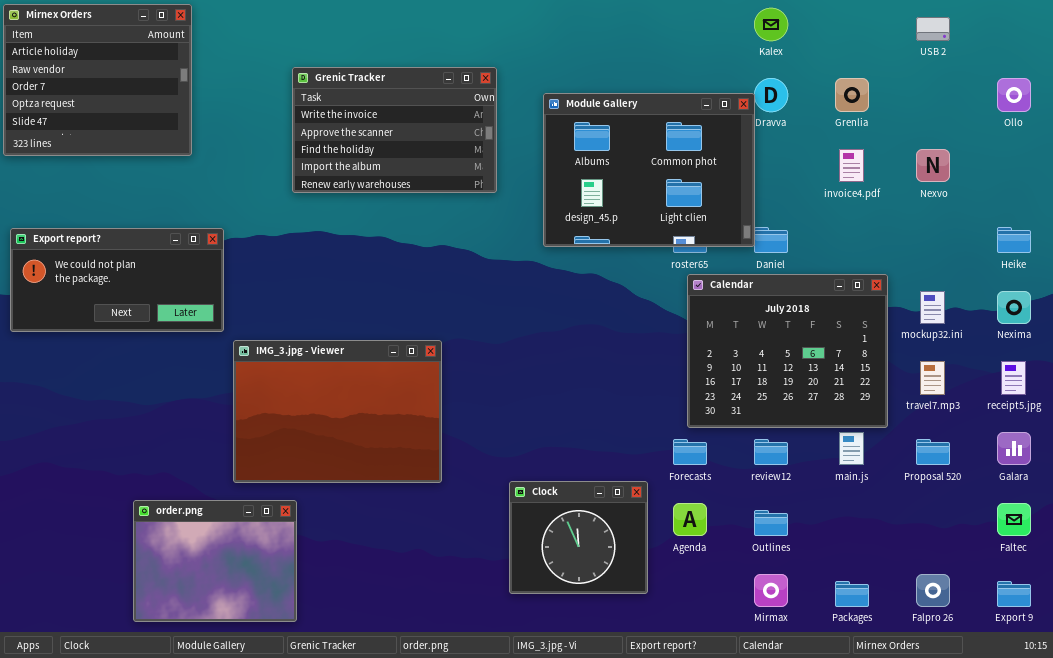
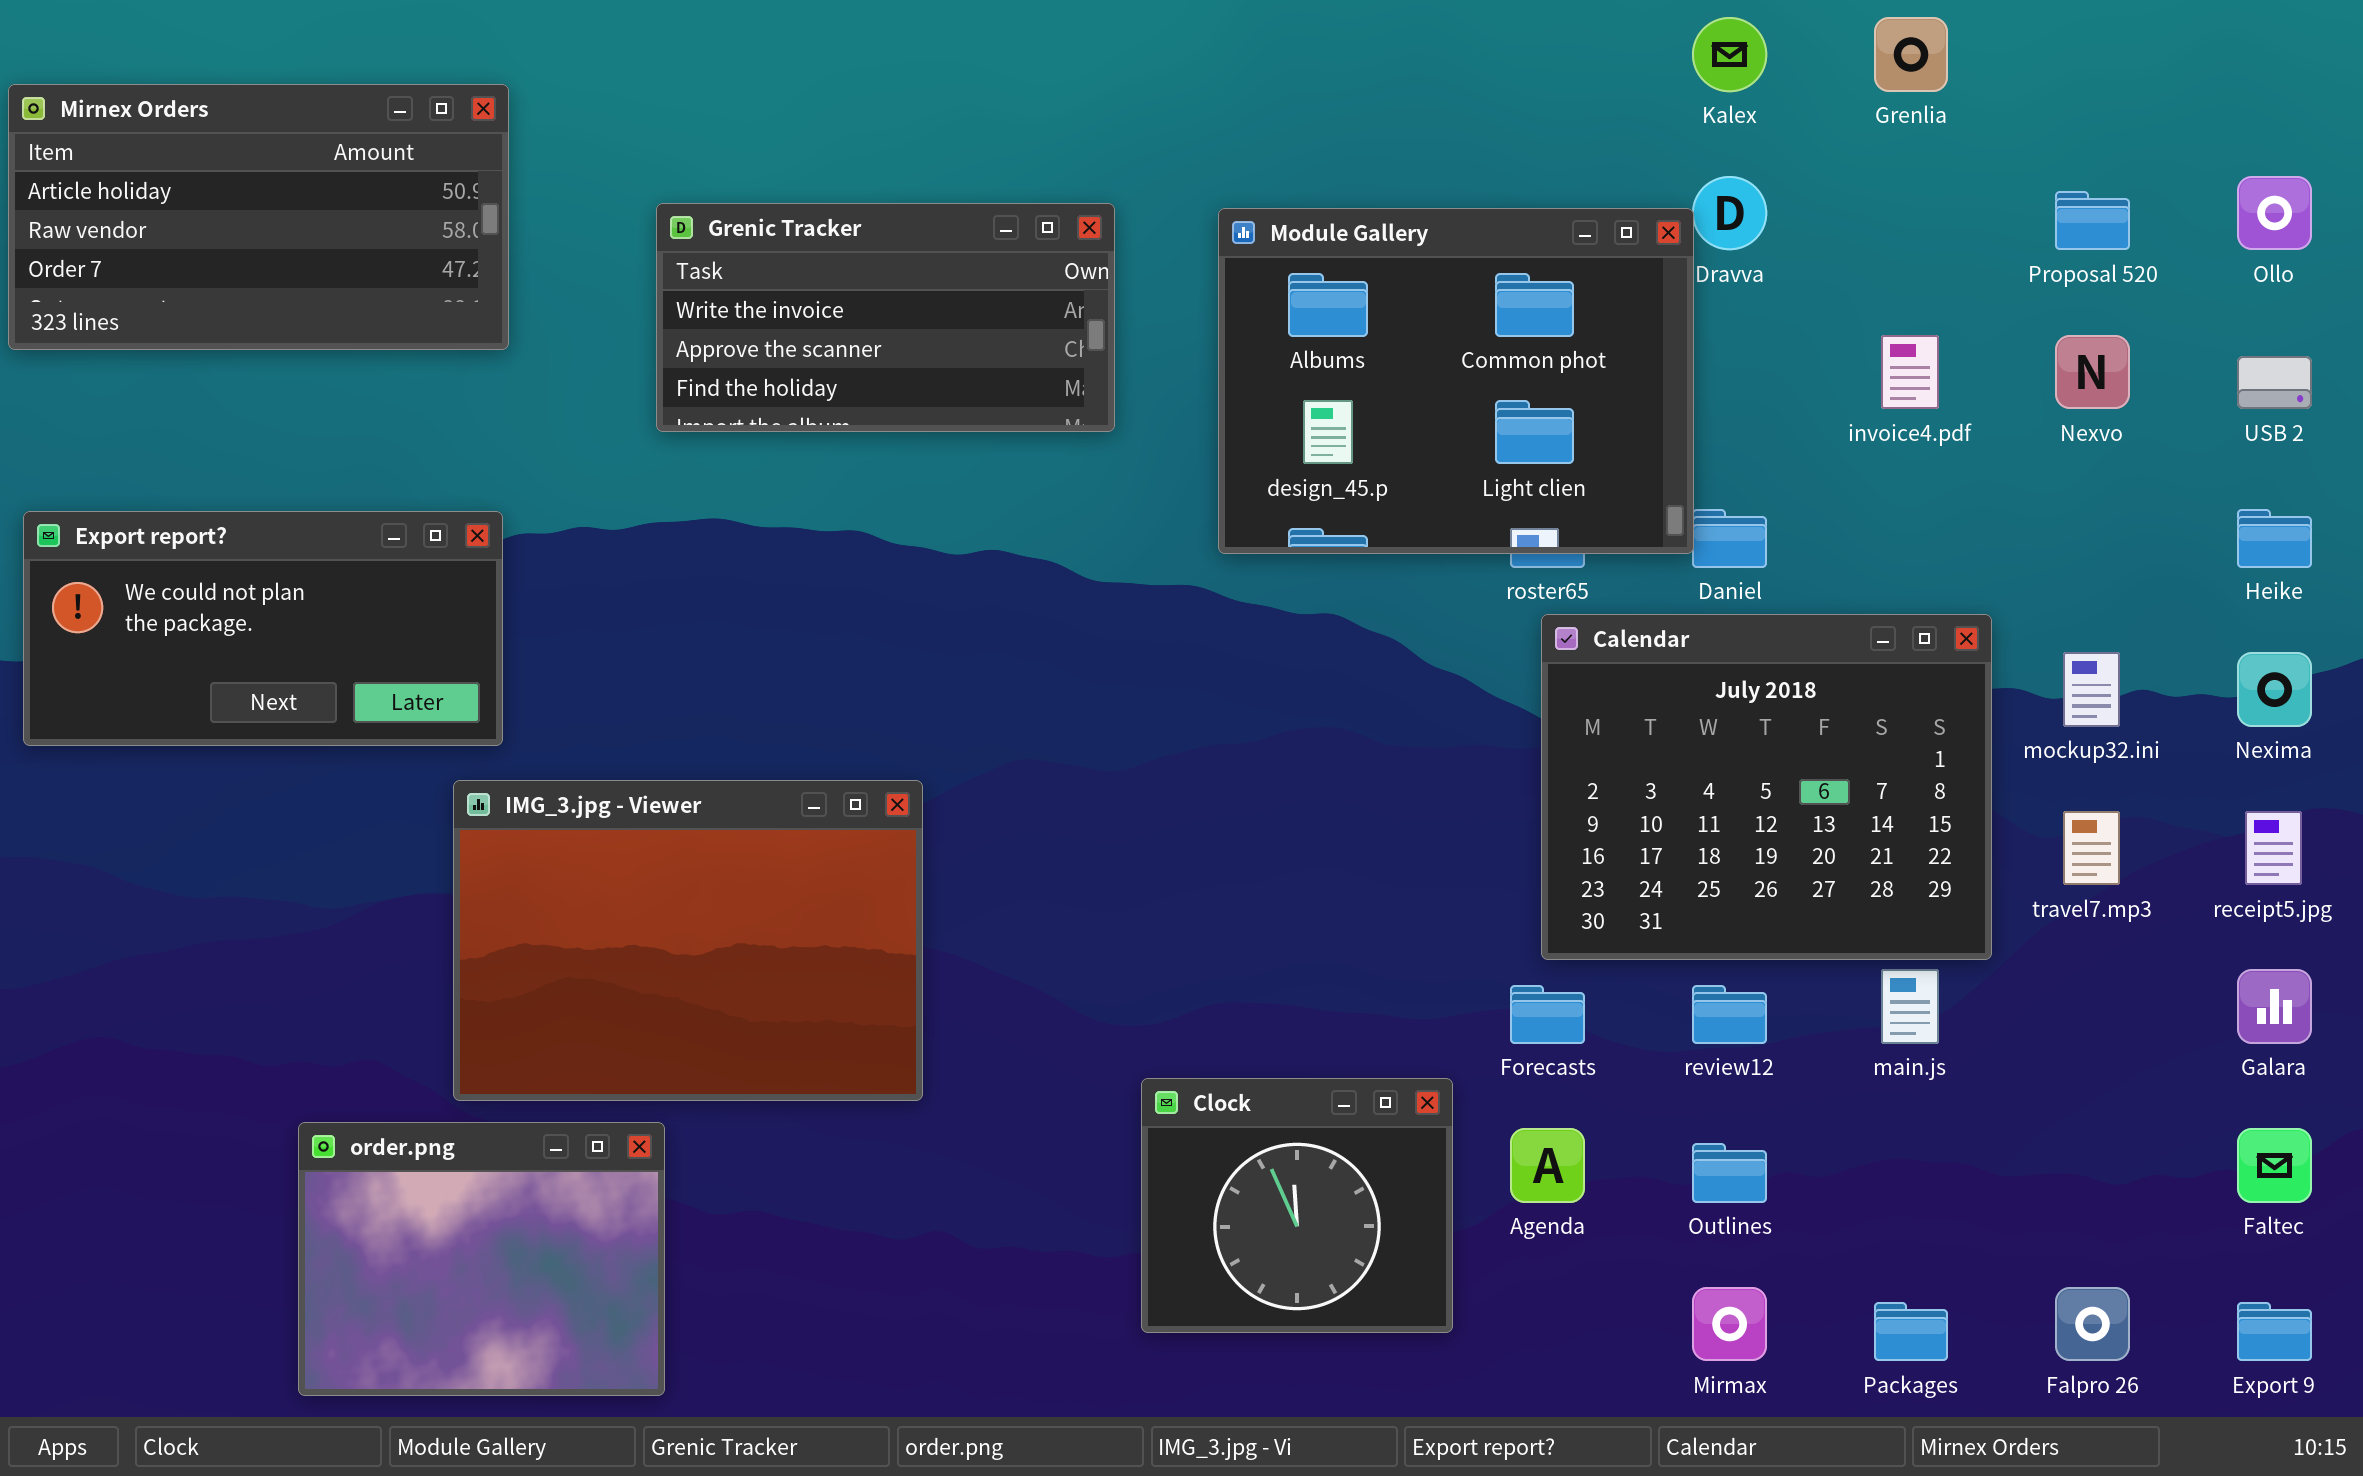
Mirnex Orders: [3,4,192,156] -> [8,84,509,350], resized
USB 2: [916,17,950,41] -> [2237,356,2312,409], moved
Grenic Tracker: [292,67,497,193] -> [656,203,1115,432], resized
Grenlia: [835,78,869,112] -> [1874,17,1948,92], moved
IMG_3.jpg - Viewer: [233,340,442,483] -> [453,780,923,1101], moved
Proposal 520: [916,439,950,465] -> [2055,191,2130,250], moved

